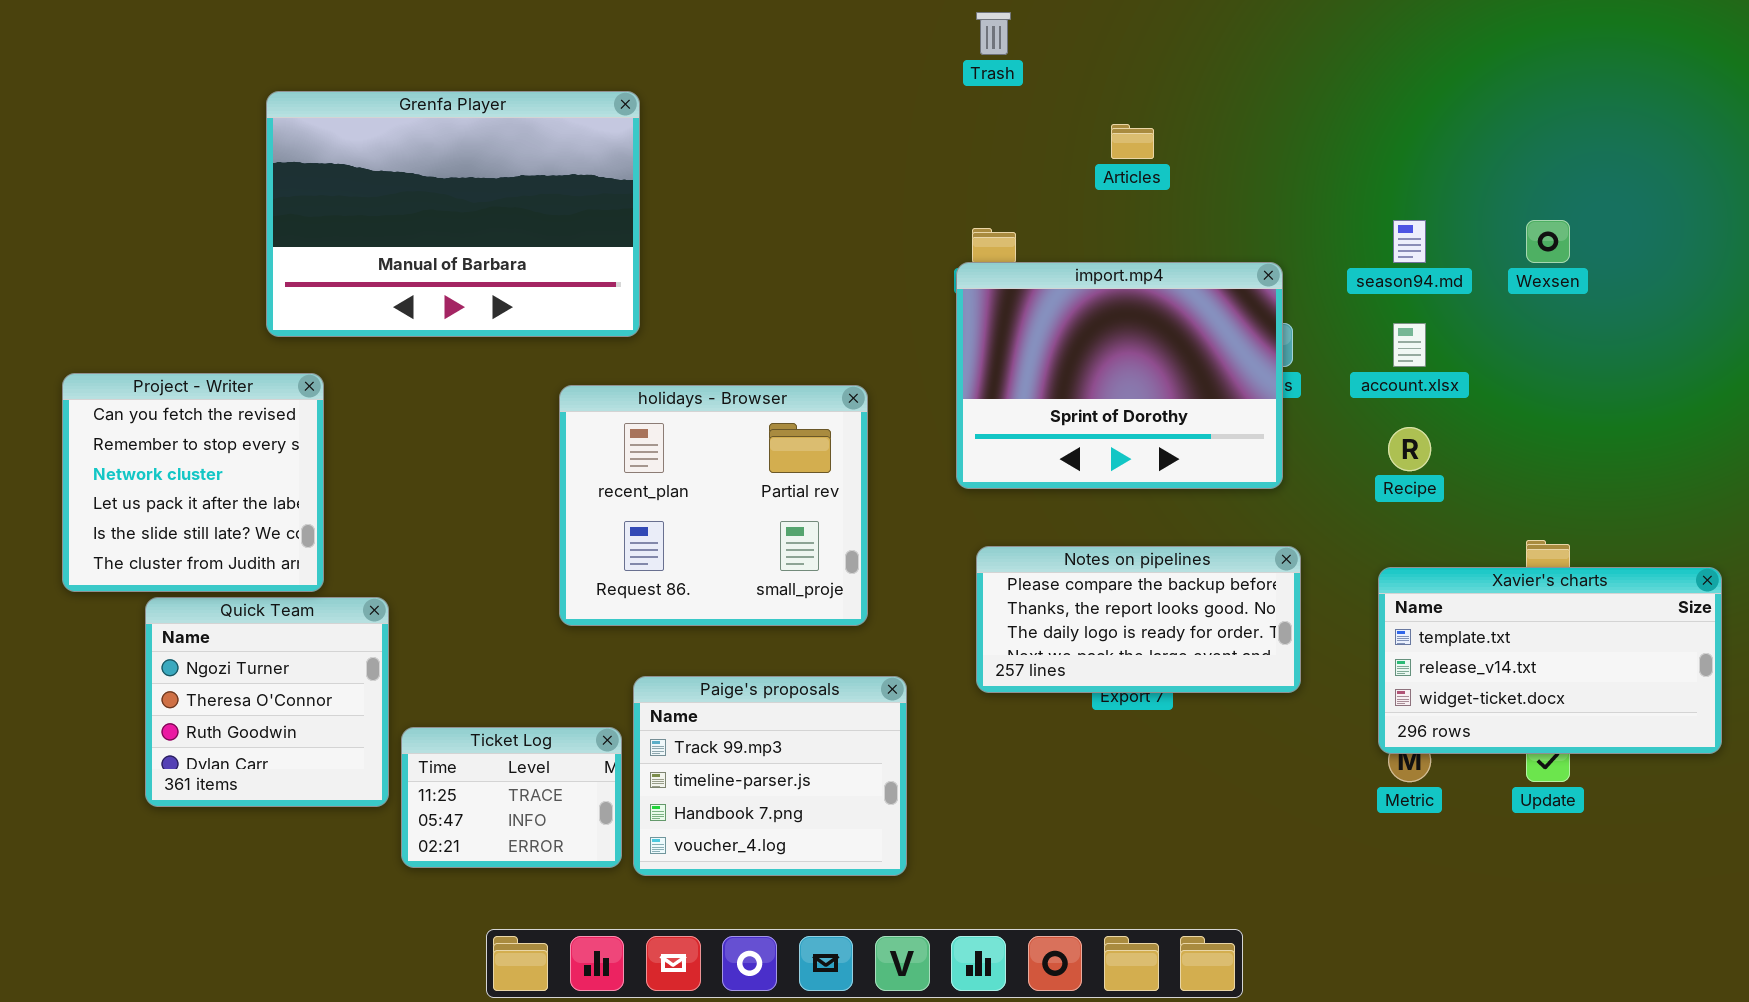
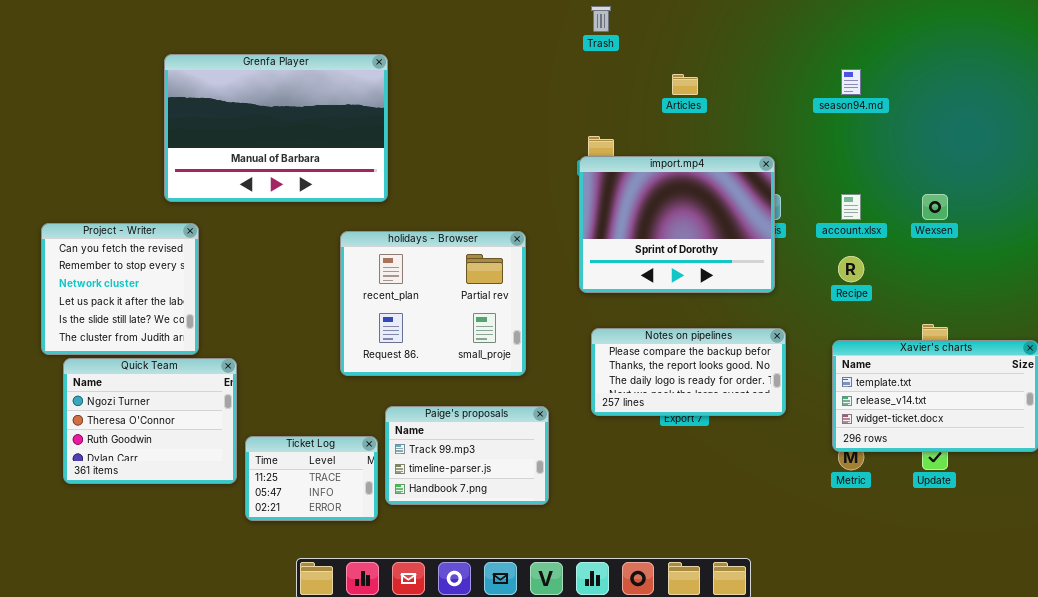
season94.md: [1393,220,1426,263] -> [841,69,861,95], moved
Wexsen: [1526,220,1570,263] -> [922,194,948,220], moved
Quick Team: [145,597,389,807] -> [63,358,237,484], resized
Paige's proposals: [633,676,907,876] -> [385,406,549,505], resized

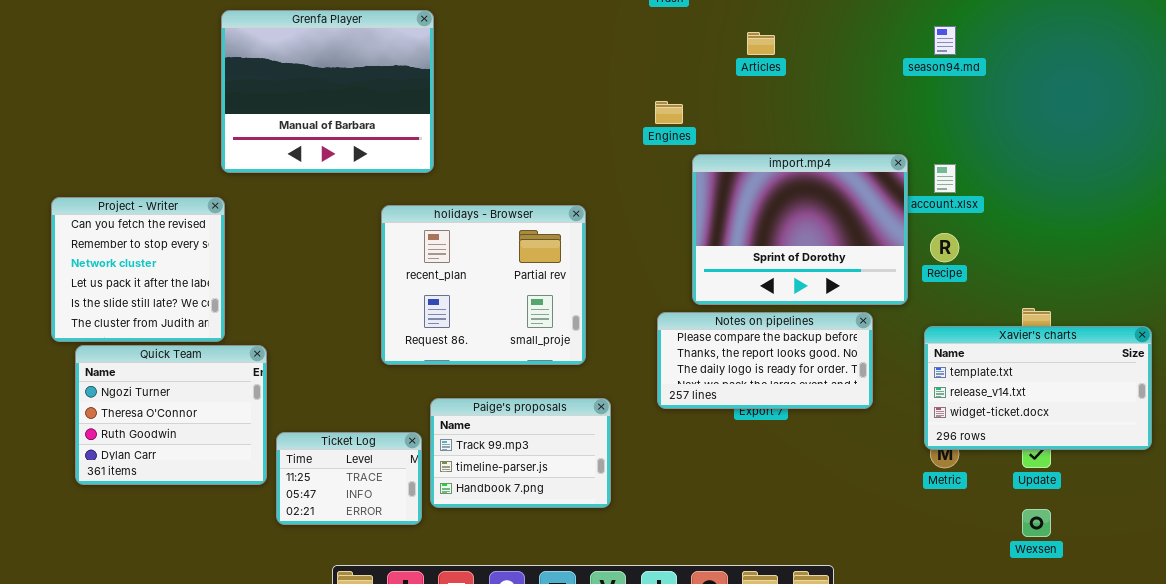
Grenfa Player: [164,54,388,202] -> [221,10,434,173], resized
import.mp4: [579,156,775,293] -> [692,154,908,305], moved
Wexsen: [922,194,948,220] -> [1022,509,1051,537], moved

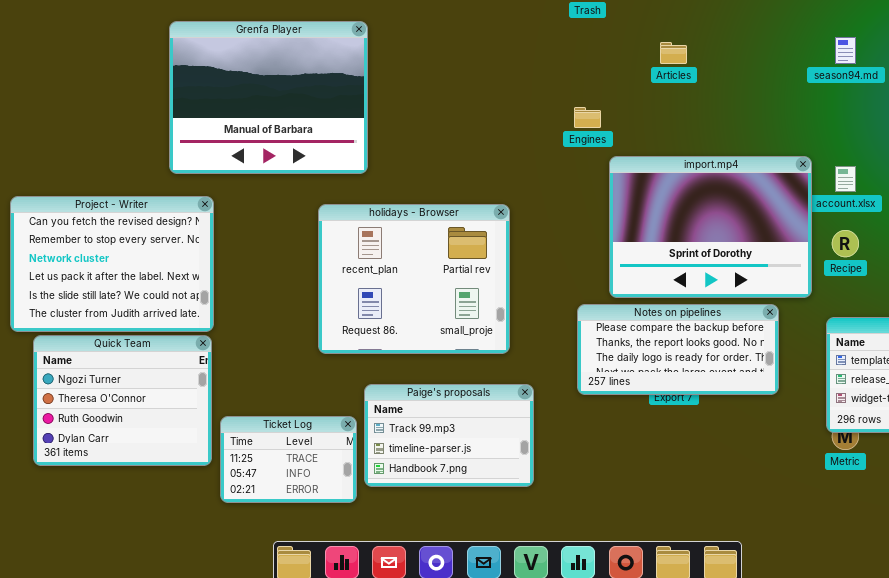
Project - Writer: [51,197,225,342] -> [10,196,214,332], resized

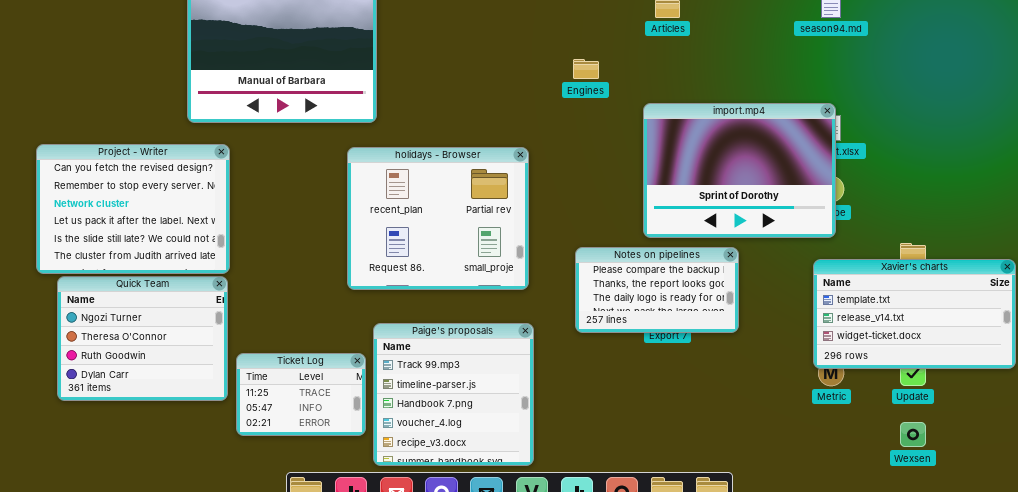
import.mp4: [609,156,812,298] -> [643,103,836,238], moved
holidays - Browser: [318,204,510,354] -> [347,147,529,290], moved
Notes on pipelines: [577,304,779,395] -> [575,247,739,333], resized
Paige's proposals: [364,384,534,487] -> [373,323,534,466], resized

